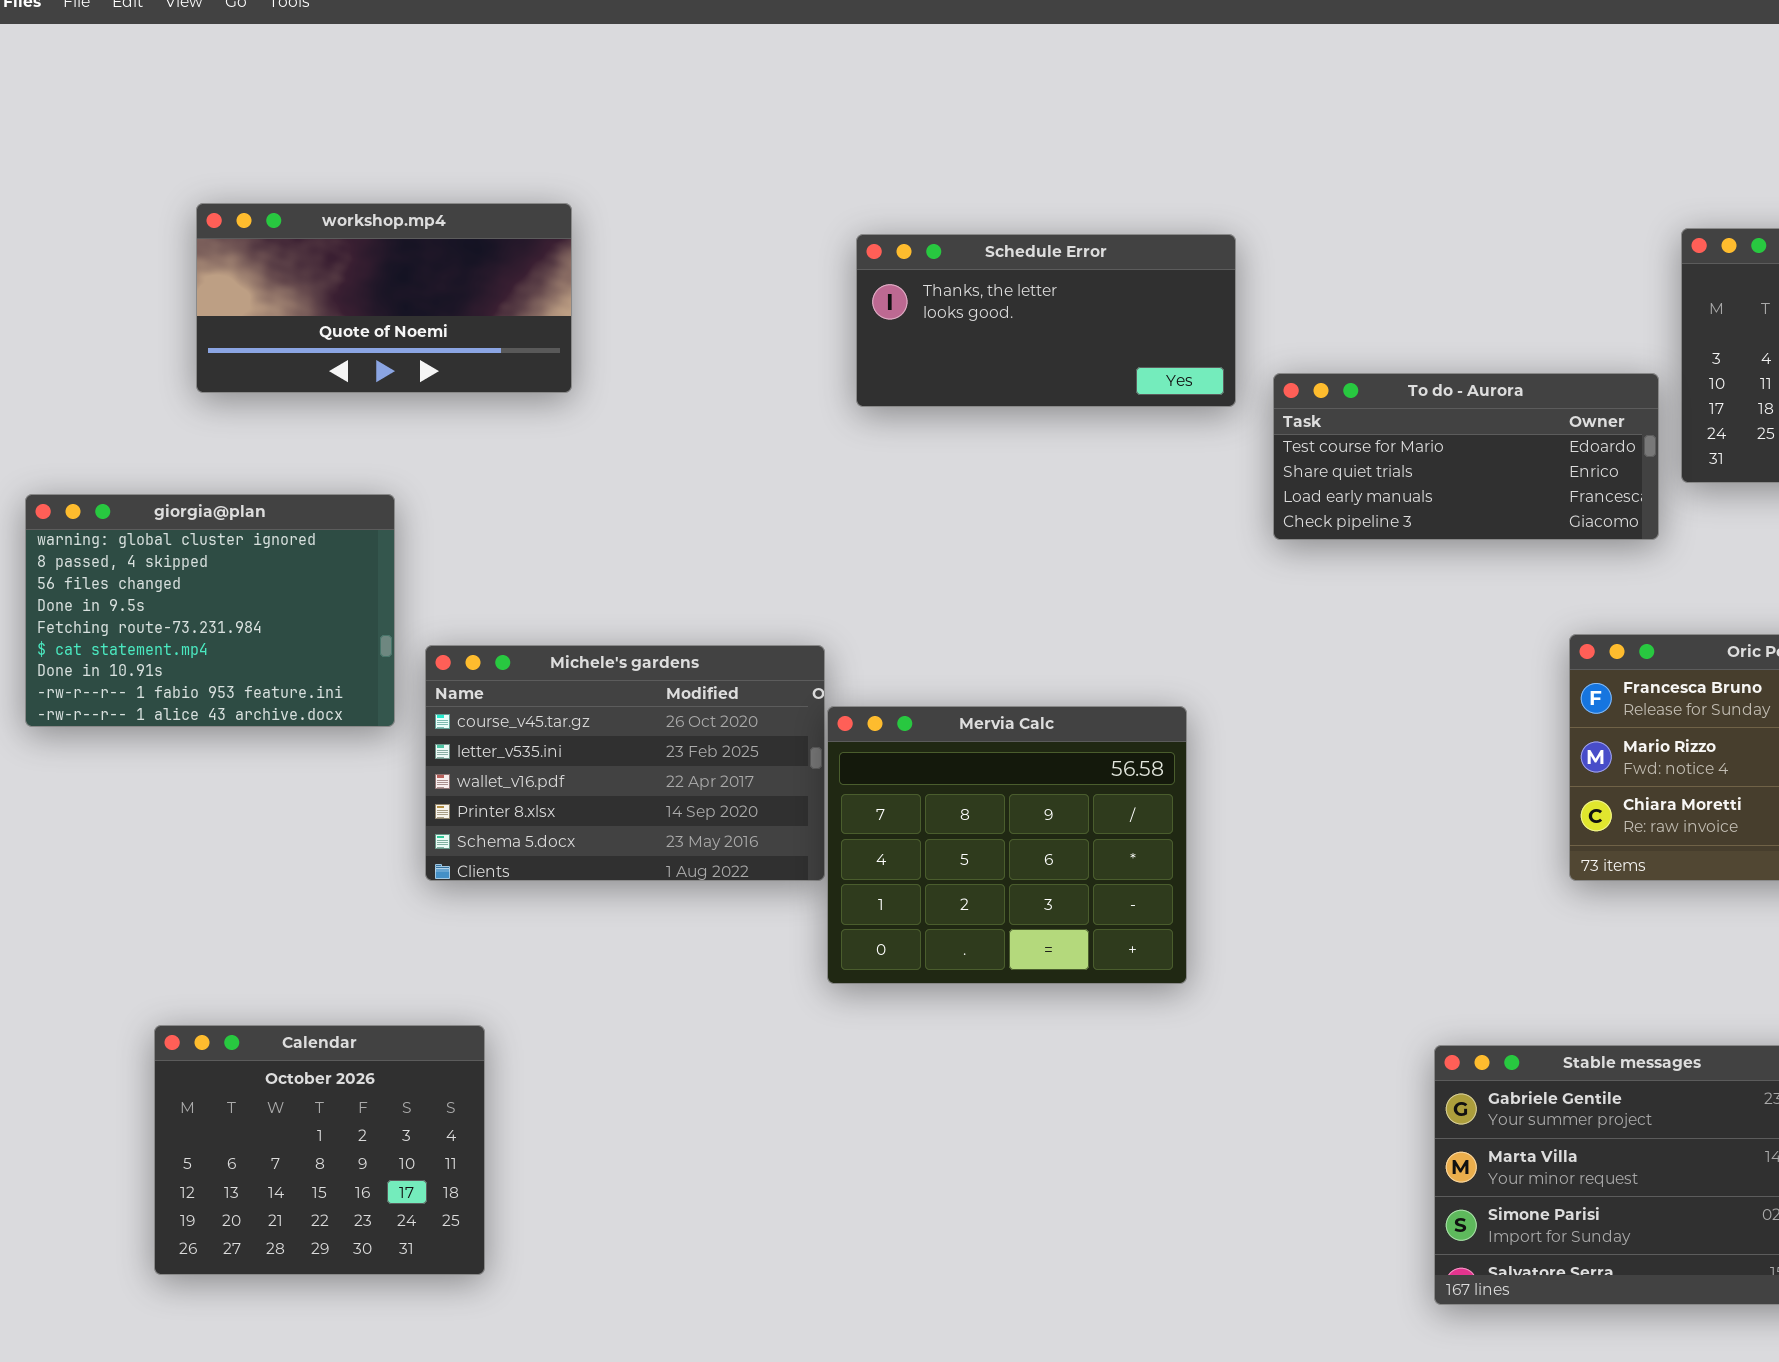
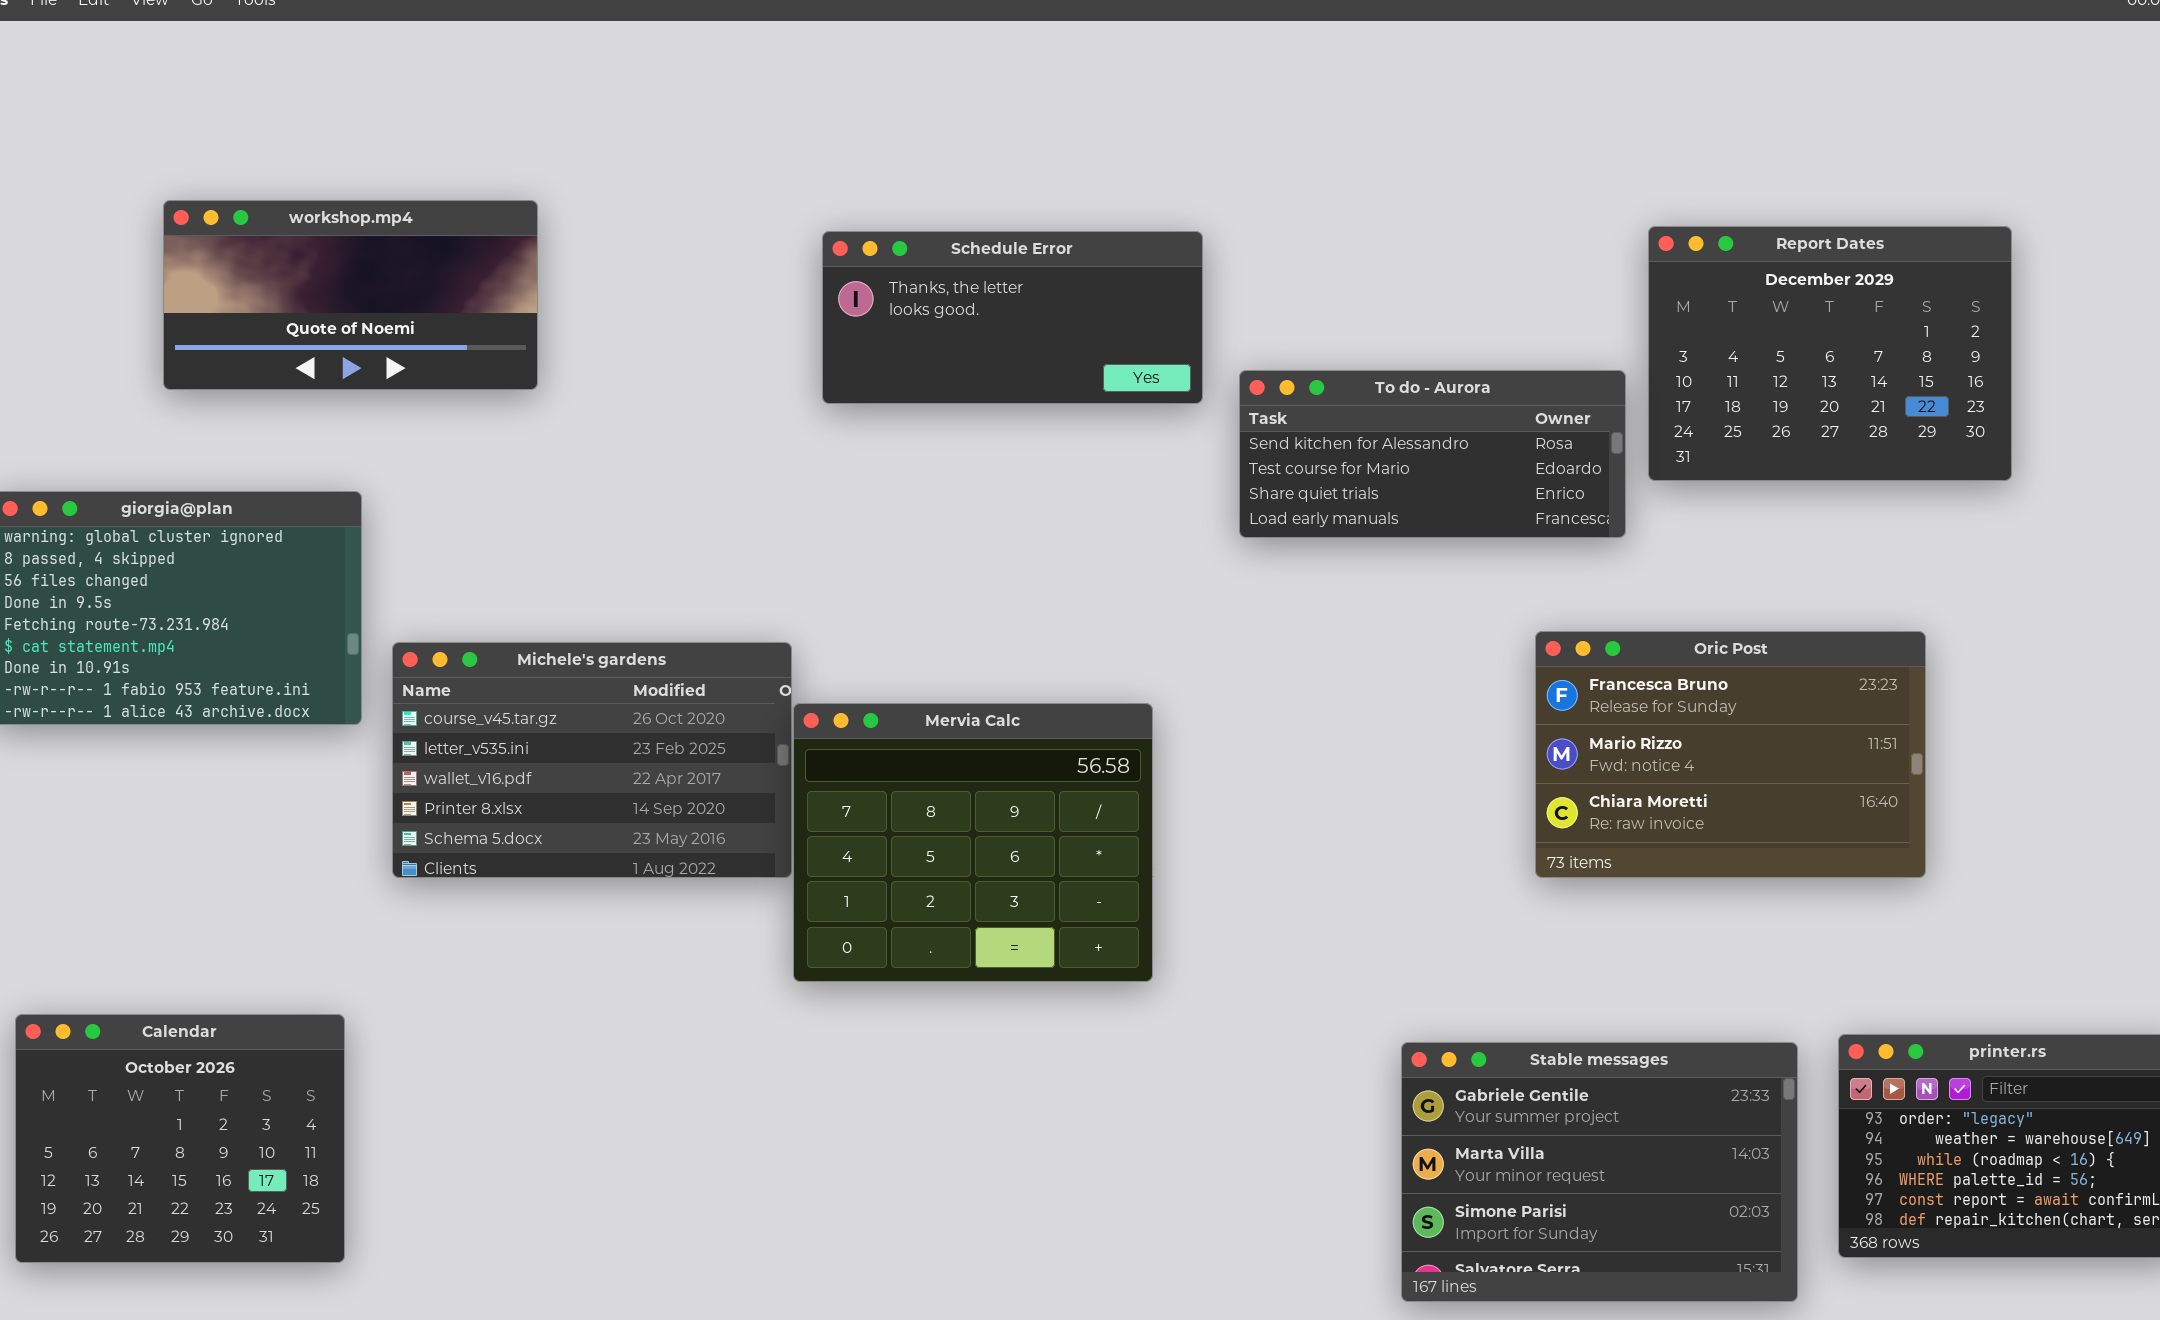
To do - Aurora: [1273,373,1659,540] -> [1239,370,1626,538], scrolled up 1 row
Calendar: [154,1025,485,1275] -> [15,1014,345,1263], moved

